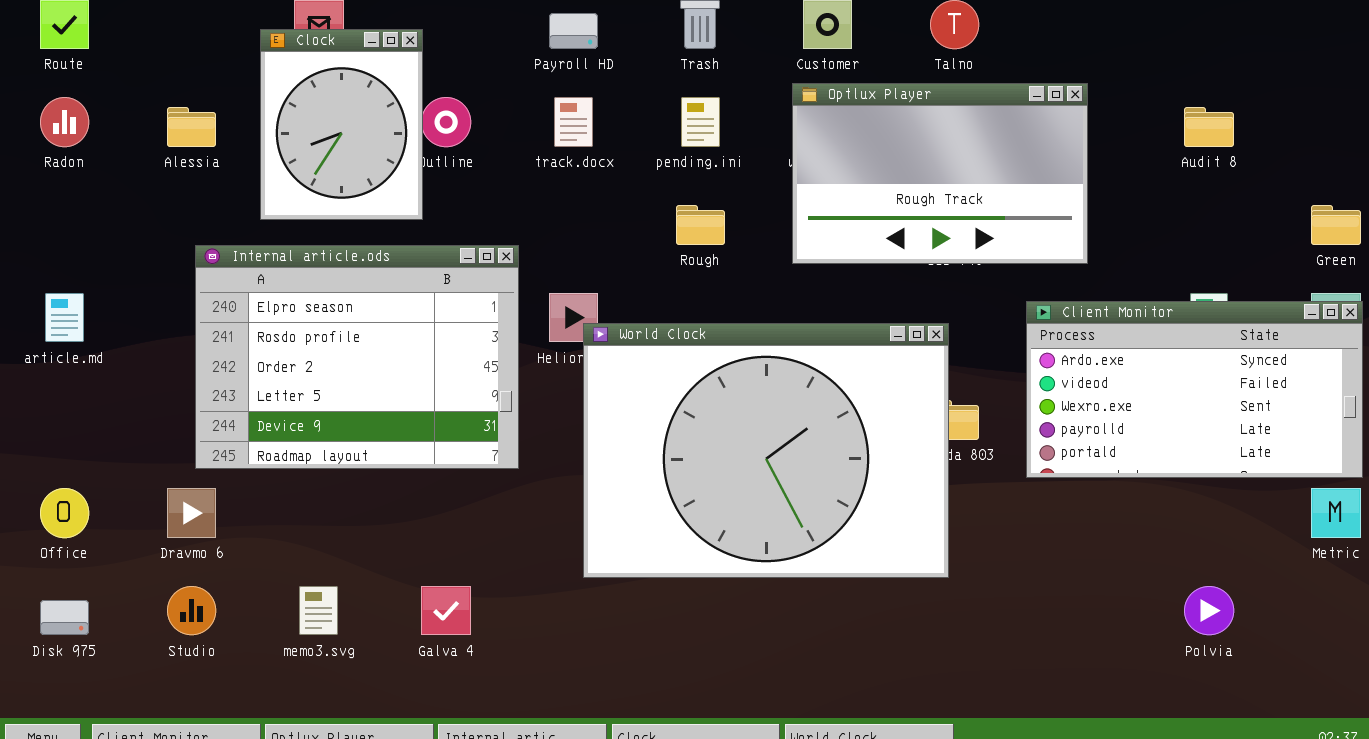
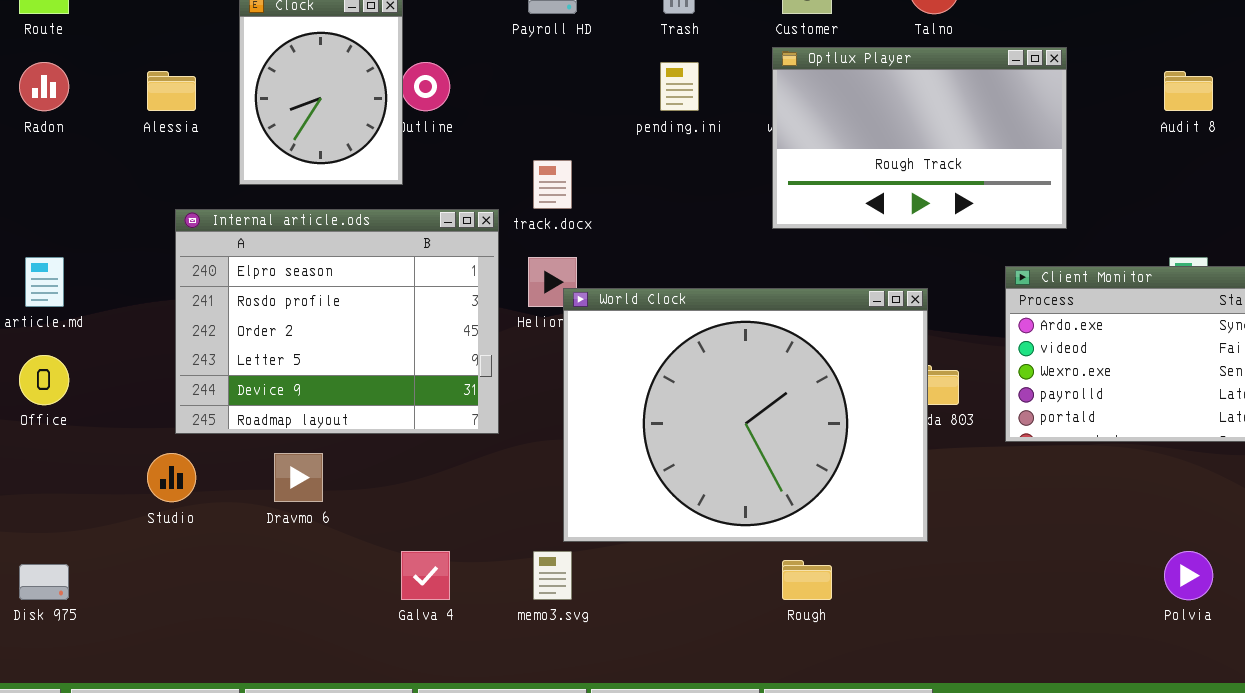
track.docx: [554,97,593,147] -> [533,160,572,209], moved
Rough: [676,205,725,245] -> [782,560,832,600], moved
Office: [40,488,89,538] -> [19,355,69,405], moved
Dravmo 6: [167,488,216,538] -> [274,453,323,502], moved
Studio: [167,586,216,635] -> [147,453,196,502], moved
memo3.svg: [299,586,338,635] -> [533,551,572,600], moved

